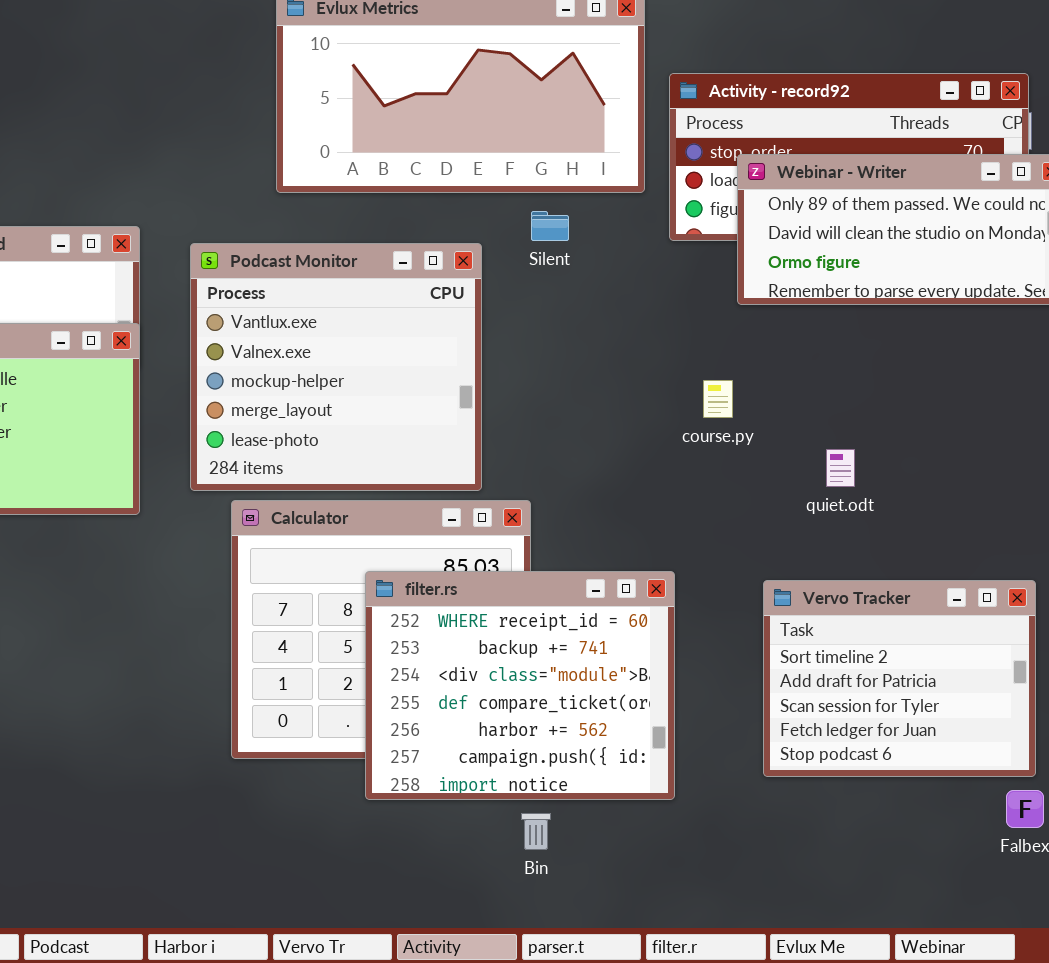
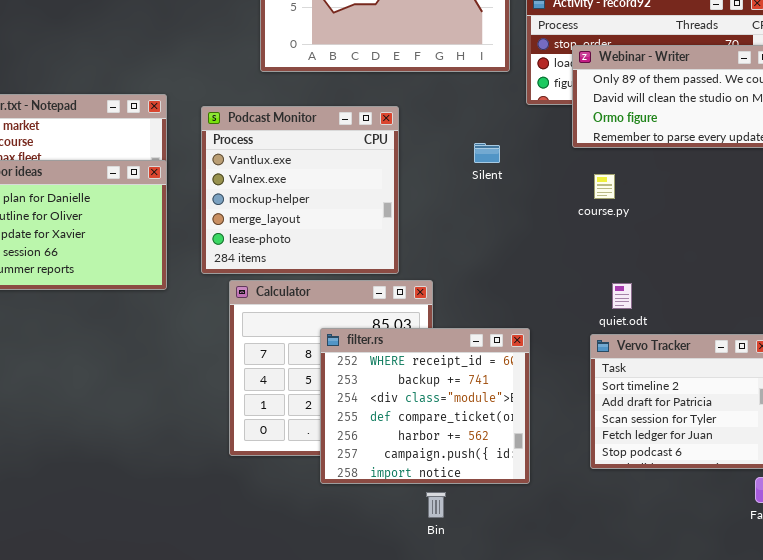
Silent: [531,211,569,241] -> [474,143,500,163], moved
course.py: [703,380,733,418] -> [594,174,615,199], moved
quiet.odt: [826,449,855,487] -> [612,283,632,309], moved

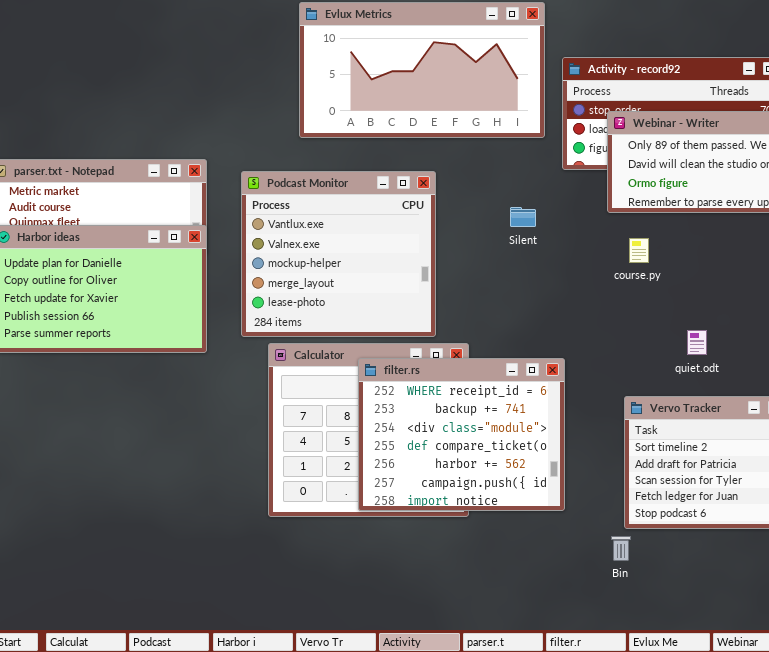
quiet.odt: [612,283,632,309] -> [687,330,707,355], moved
filter.rs: [320,328,530,484] -> [358,358,565,511], moved
Bin: [426,492,446,518] -> [611,536,631,561], moved

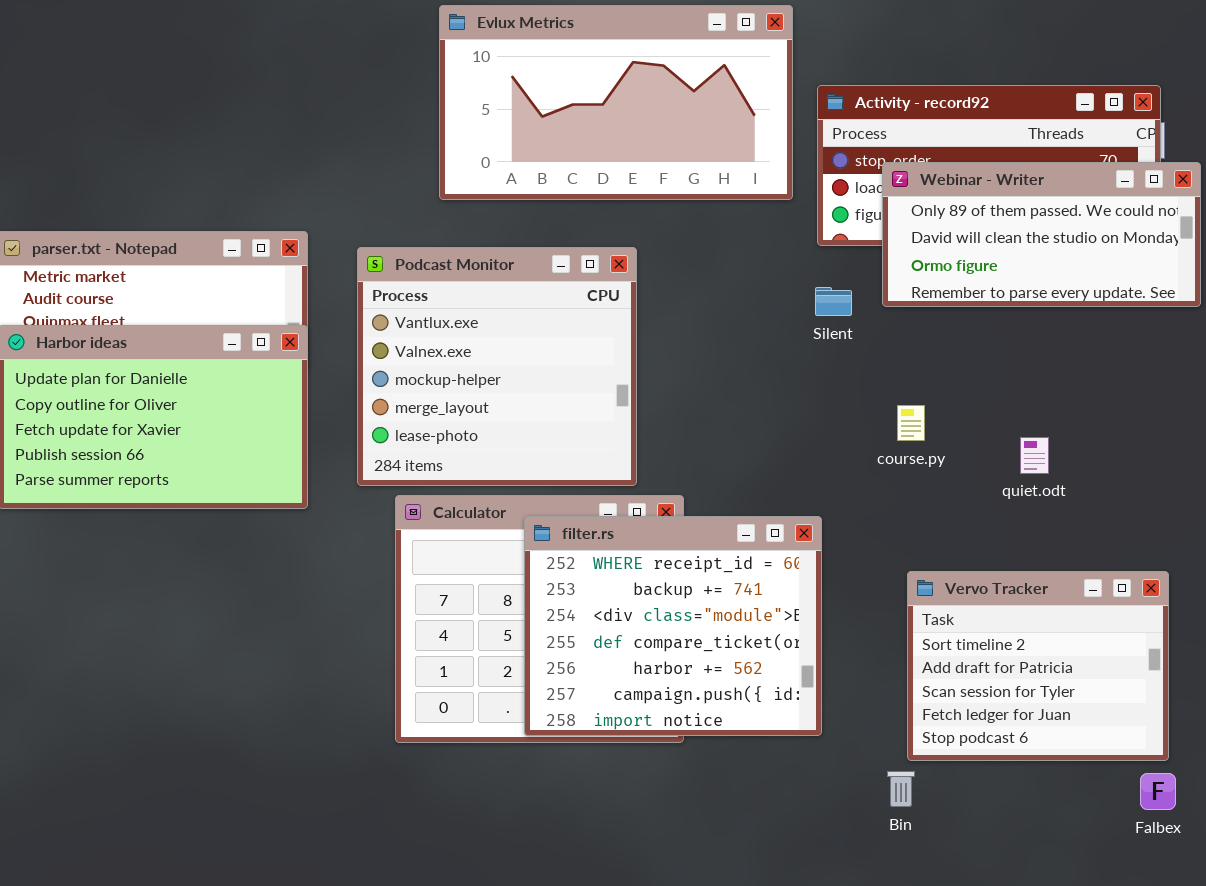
Silent: [510,207,536,227] -> [815,287,852,316], moved
course.py: [629,238,649,263] -> [897,405,925,441], moved
quiet.odt: [687,330,707,355] -> [1020,437,1049,474], moved

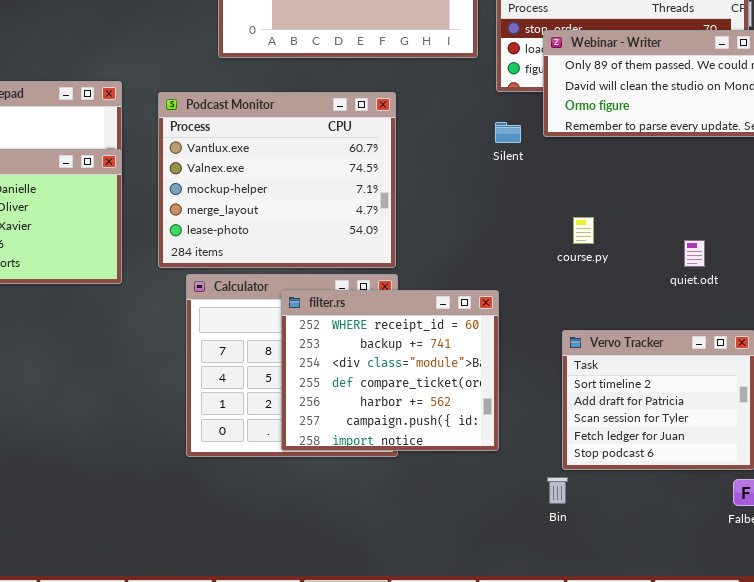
Podcast Monitor: [357,247,637,486] -> [158,92,396,268], resized
course.py: [897,405,925,441] -> [573,217,594,244], moved
quiet.odt: [1020,437,1049,474] -> [684,240,705,267], moved

